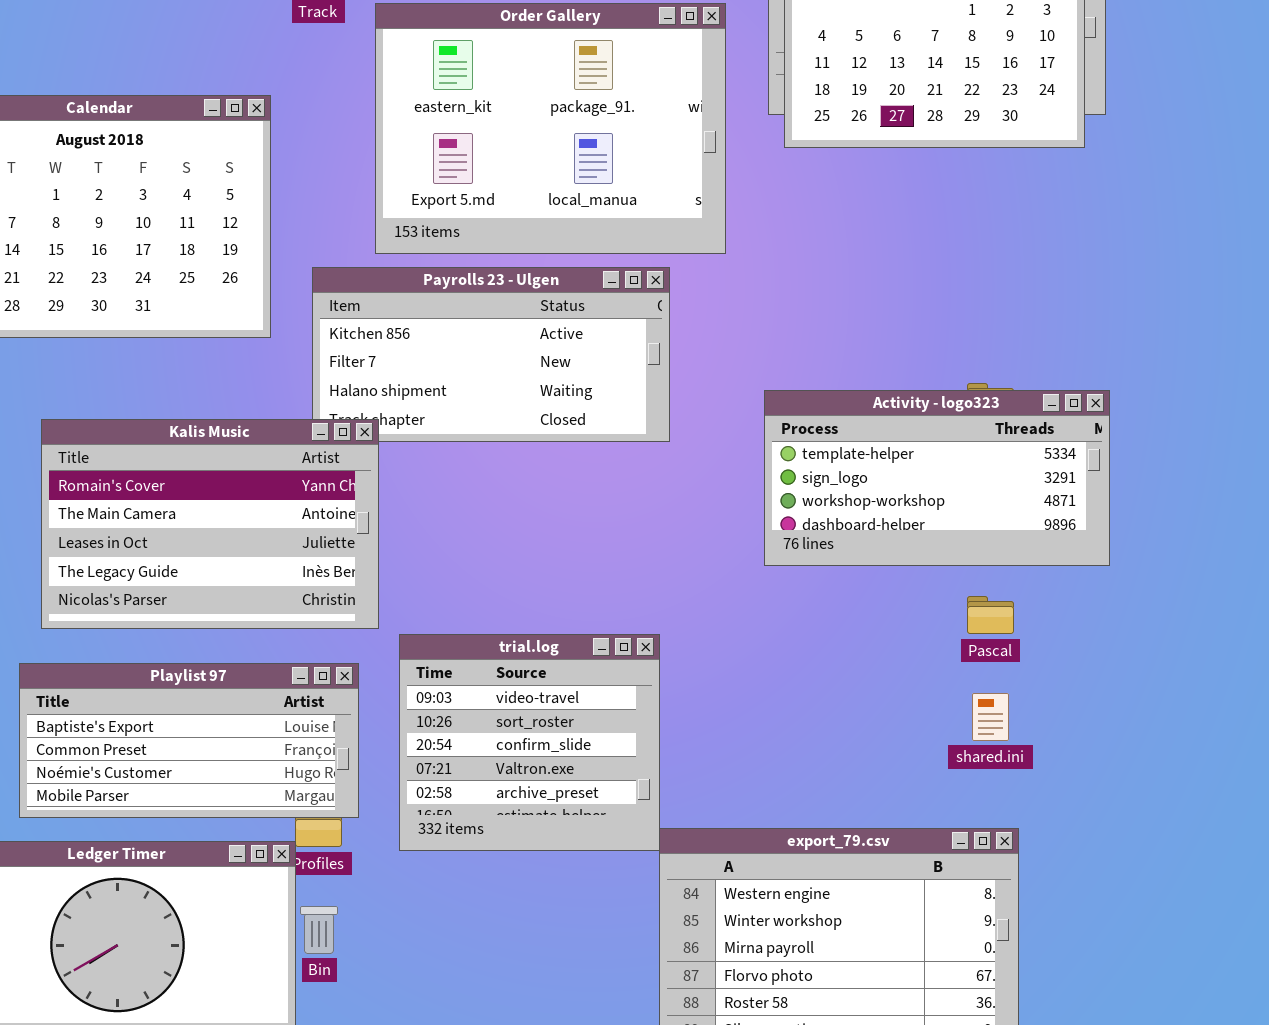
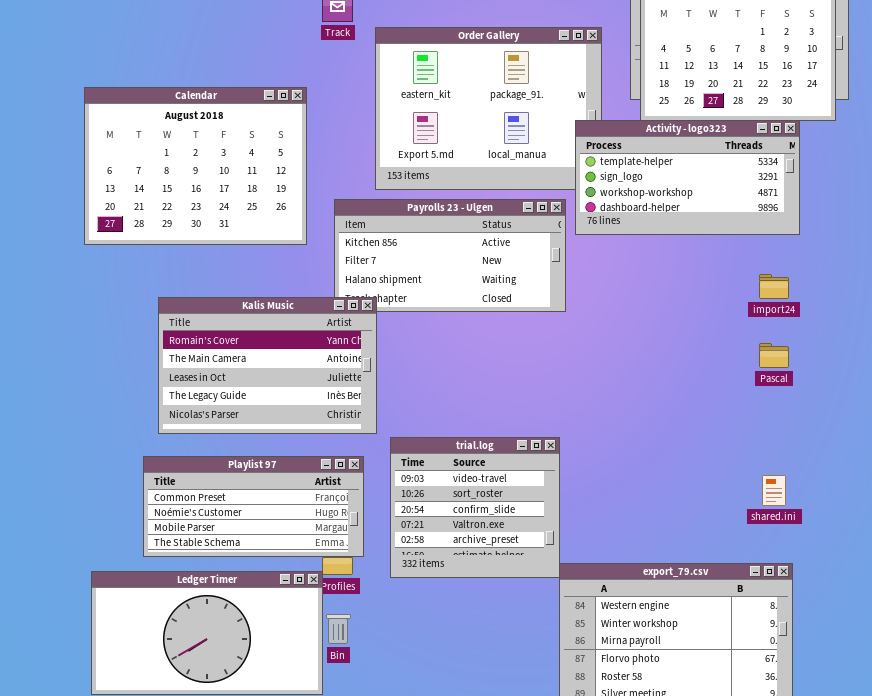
Activity - logo323: [764,390,1110,566] -> [575,120,800,235], moved
Pascal: [967,596,1014,634] -> [759,343,789,368], moved
Playlist 97: [19,663,359,818] -> [143,456,364,557], scrolled down 1 row

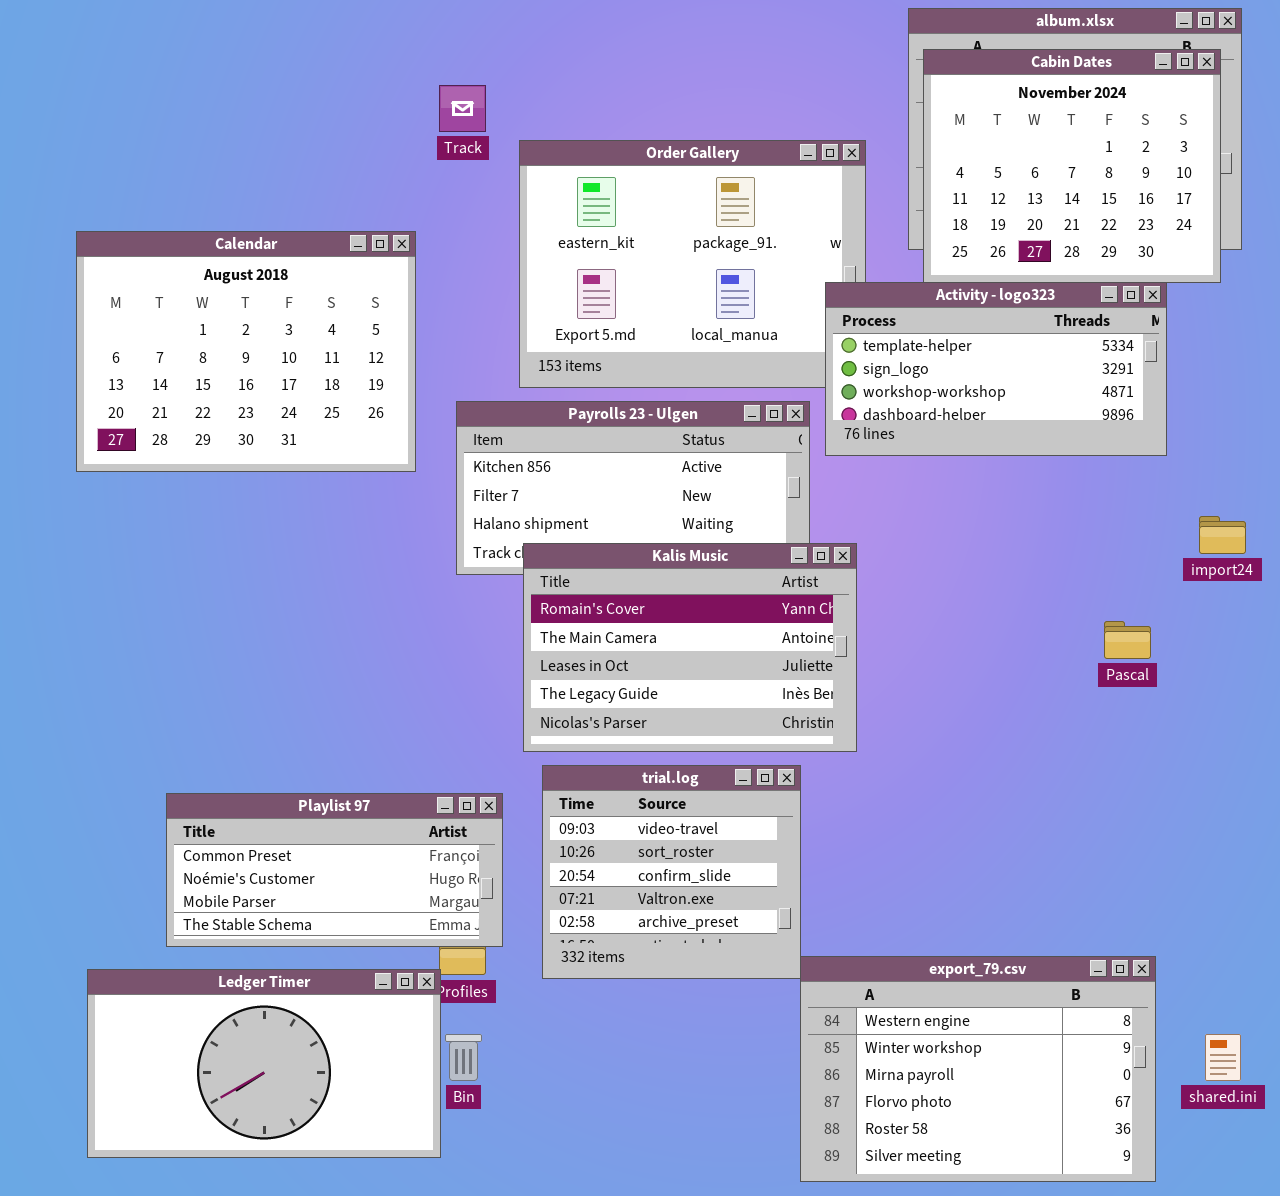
import24: [759,274,789,299] -> [1199,516,1246,554], moved
Kalis Music: [158,297,377,434] -> [523,543,857,752], moved
shared.ini: [762,475,786,506] -> [1205,1034,1241,1081], moved

